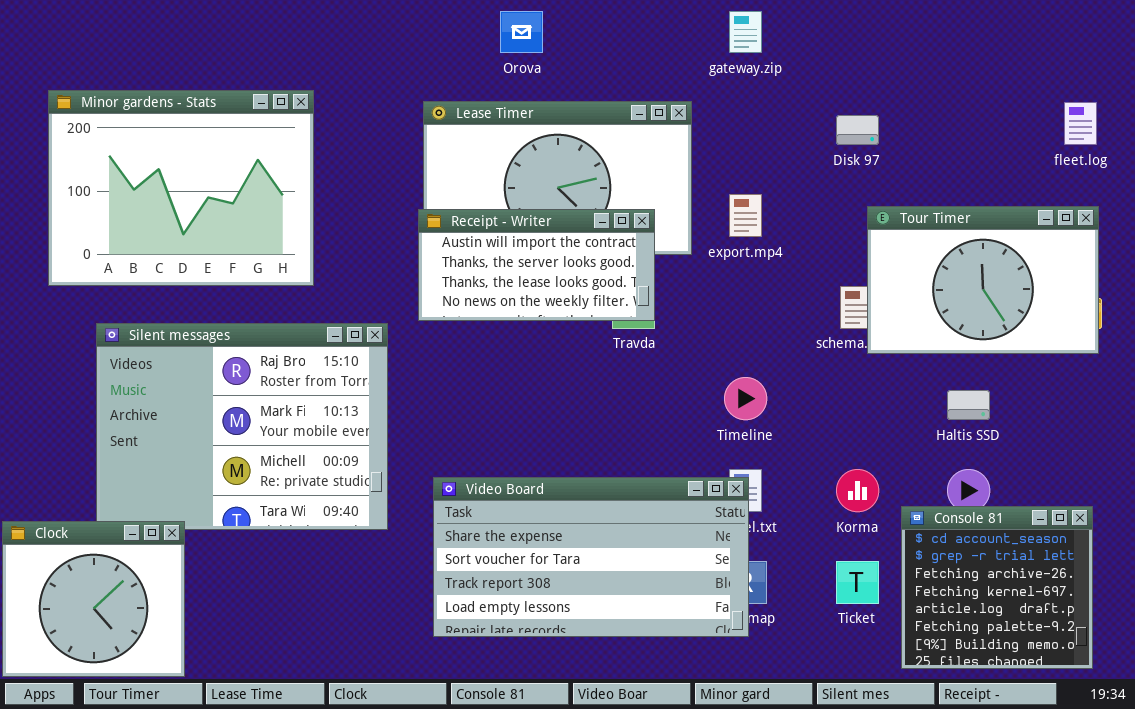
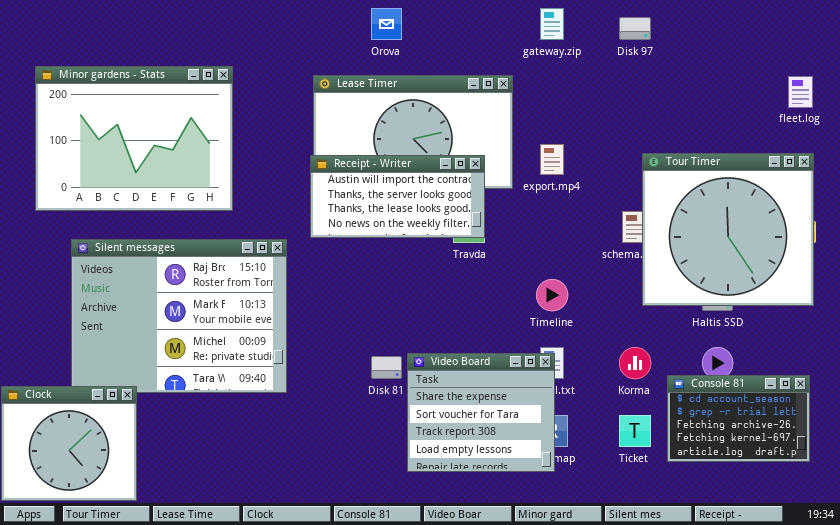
Disk 97: [836,115,879,145] -> [619,17,651,40], moved
Tour Timer: [867,206,1099,354] -> [642,153,814,306], resized
Video Board: [433,477,749,637] -> [407,353,555,472], resized
Console 81: [901,506,1093,669] -> [667,375,810,462], resized

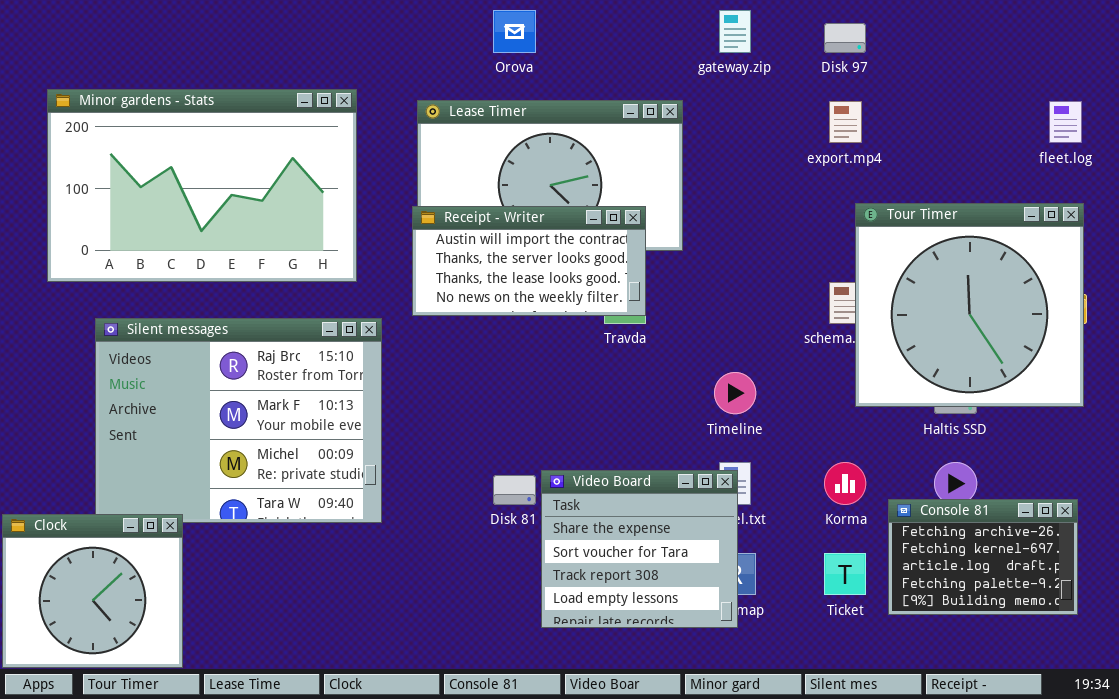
Minor gardens - Stats: [35,66,233,211] -> [47,89,357,282], resized
export.mp4: [540,144,564,175] -> [829,101,862,143], moved
Console 81: [667,375,810,462] -> [888,499,1078,615], scrolled down 2 rows

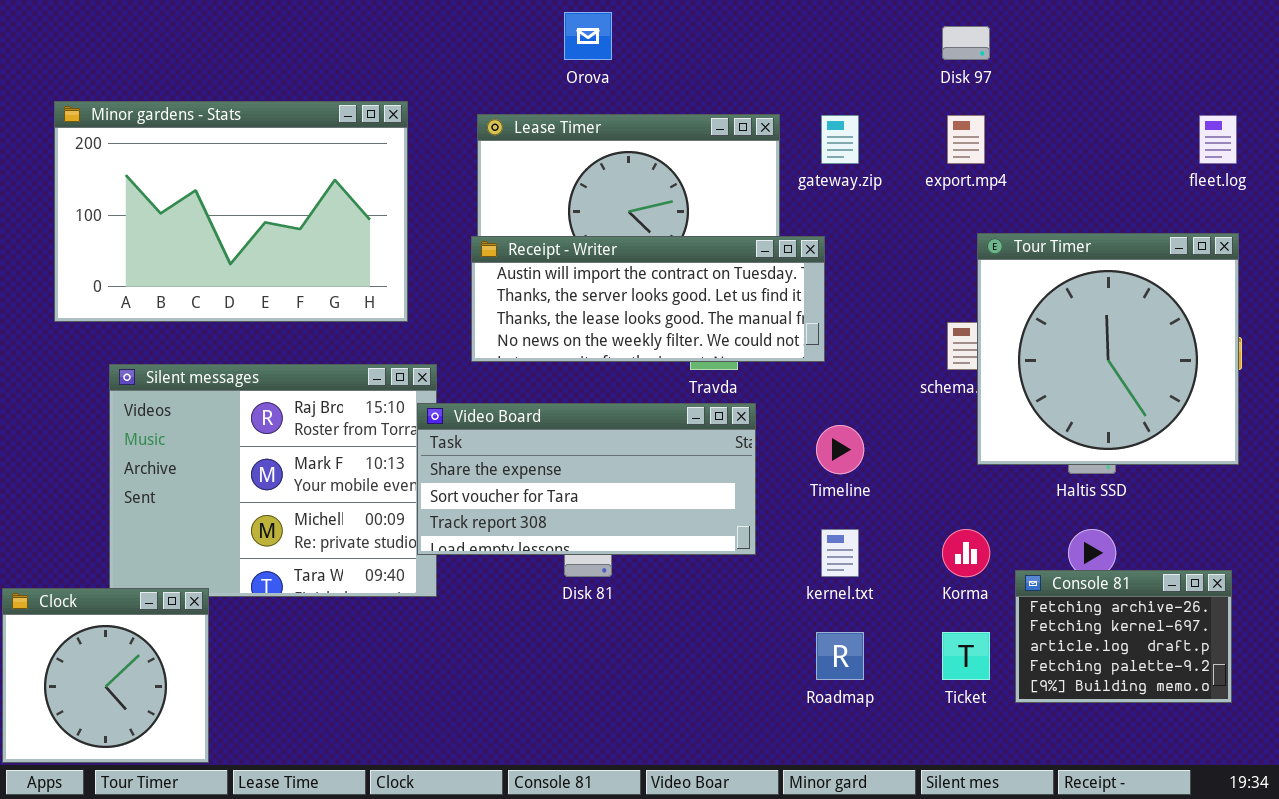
gateway.zip: [719,10,751,53] -> [821,115,859,164], moved
Receipt - Writer: [412,206,646,316] -> [471,236,825,362], resized
Video Board: [541,470,738,628] -> [417,403,756,555], moved, resized

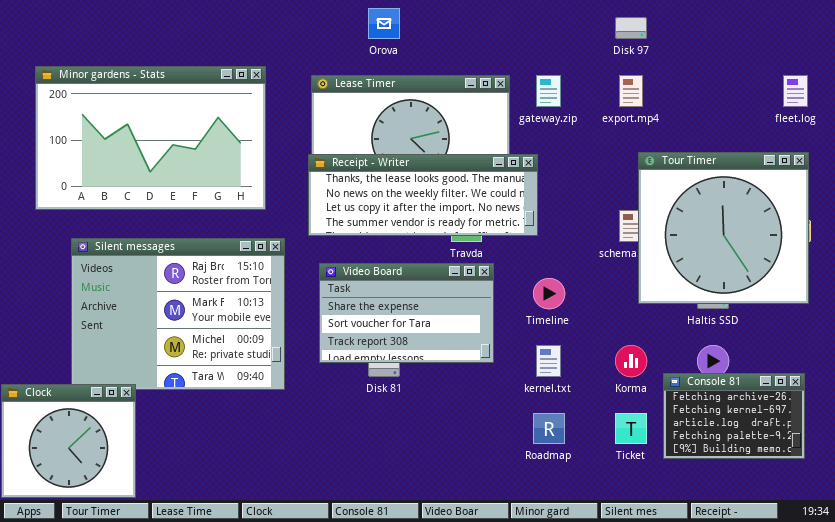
Receipt - Writer: [471,236,825,362] -> [308,154,538,236], scrolled down 2 rows
Video Board: [417,403,756,555] -> [319,263,494,363], resized

